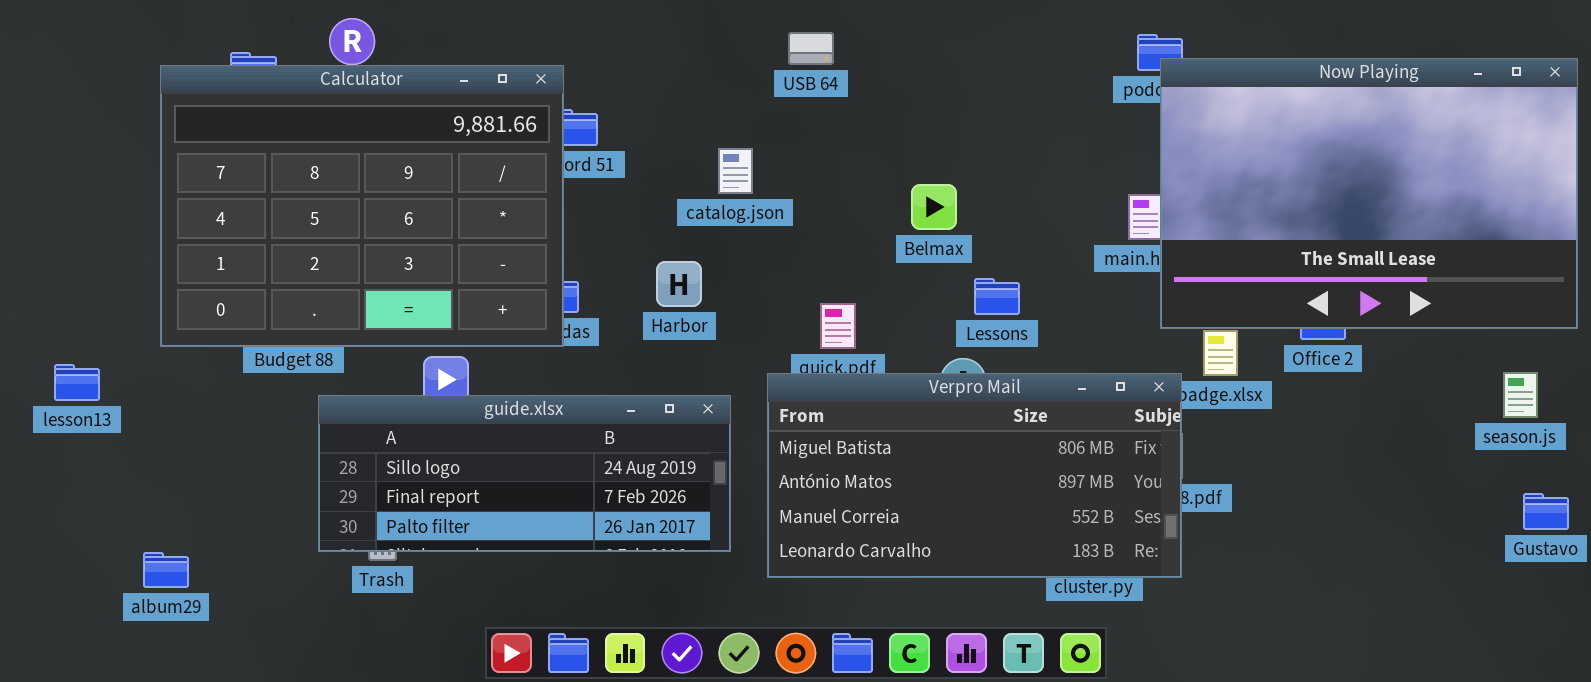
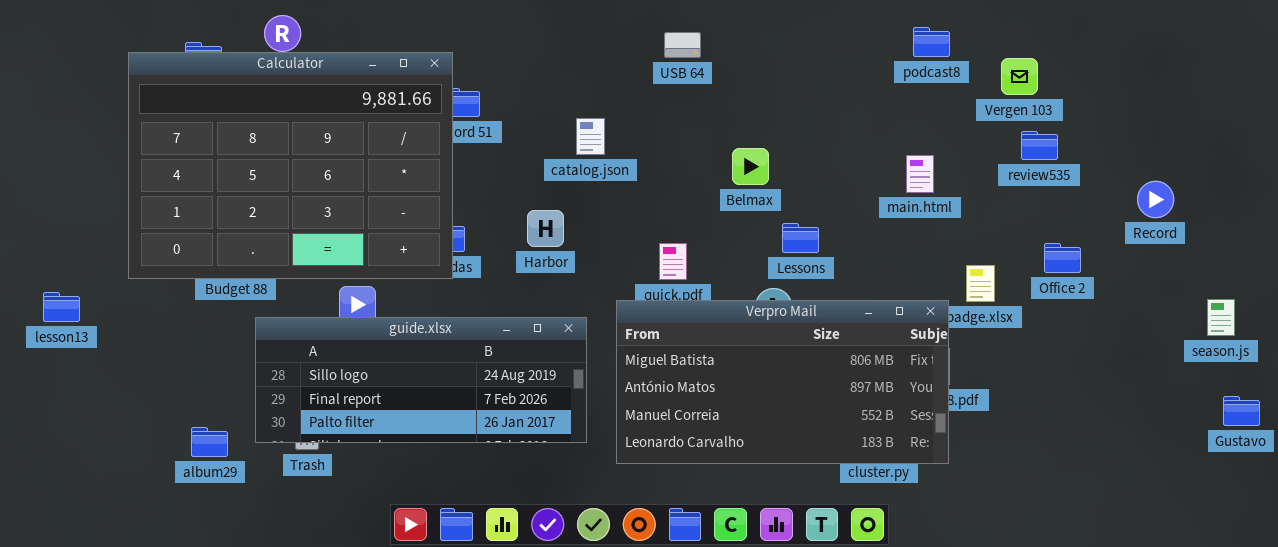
USB 64: [788,32,834,65] -> [664,32,701,58], moved
Now Playing: [1160,58,1578,329] -> none, closed
album29: [143,552,189,588] -> [191,427,228,457], moved

